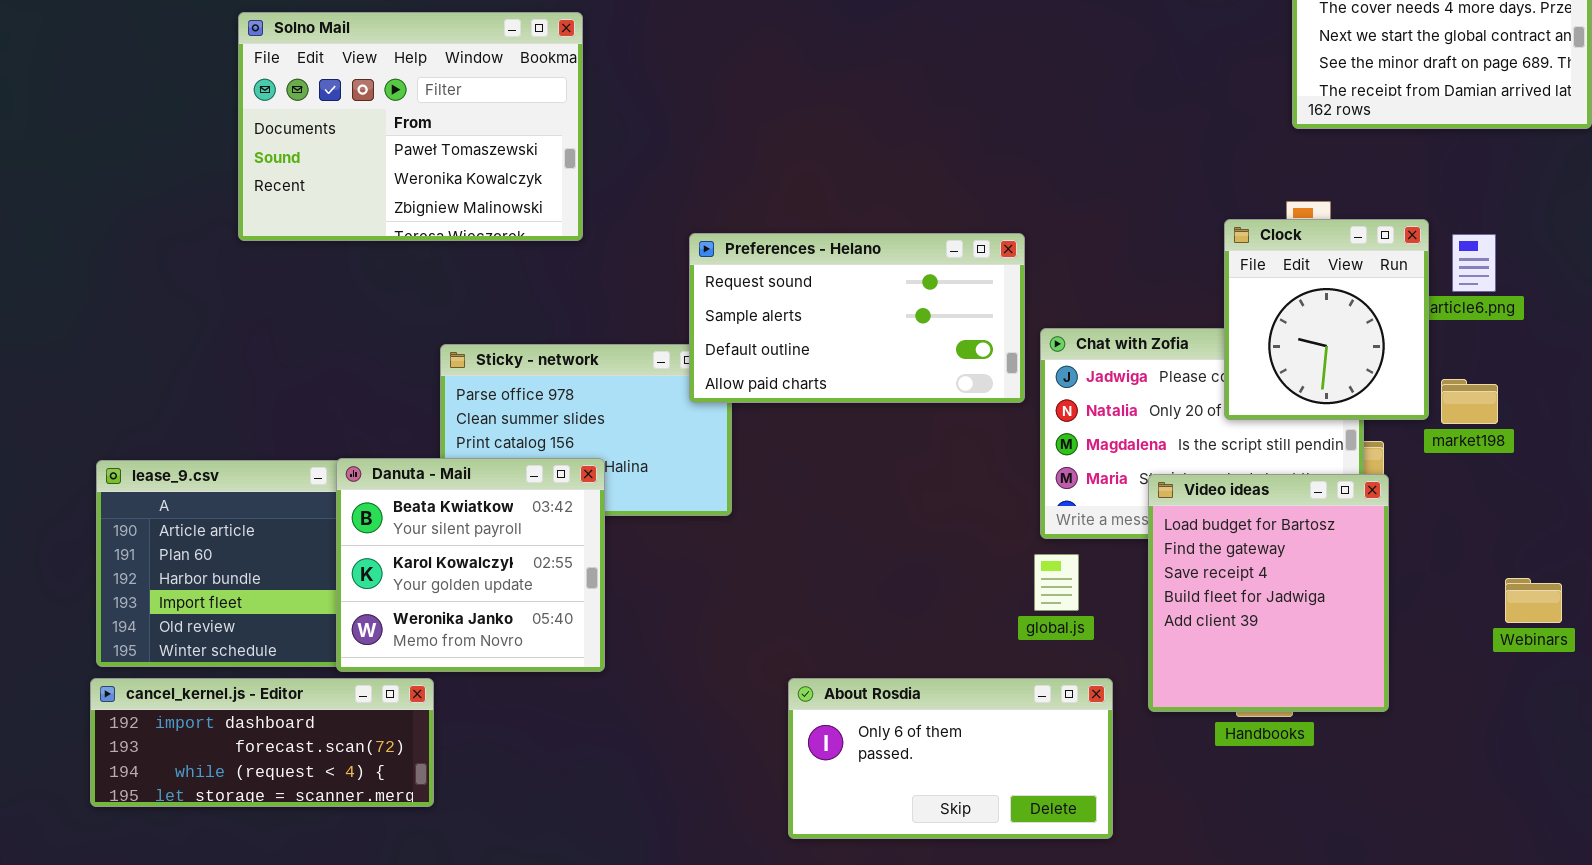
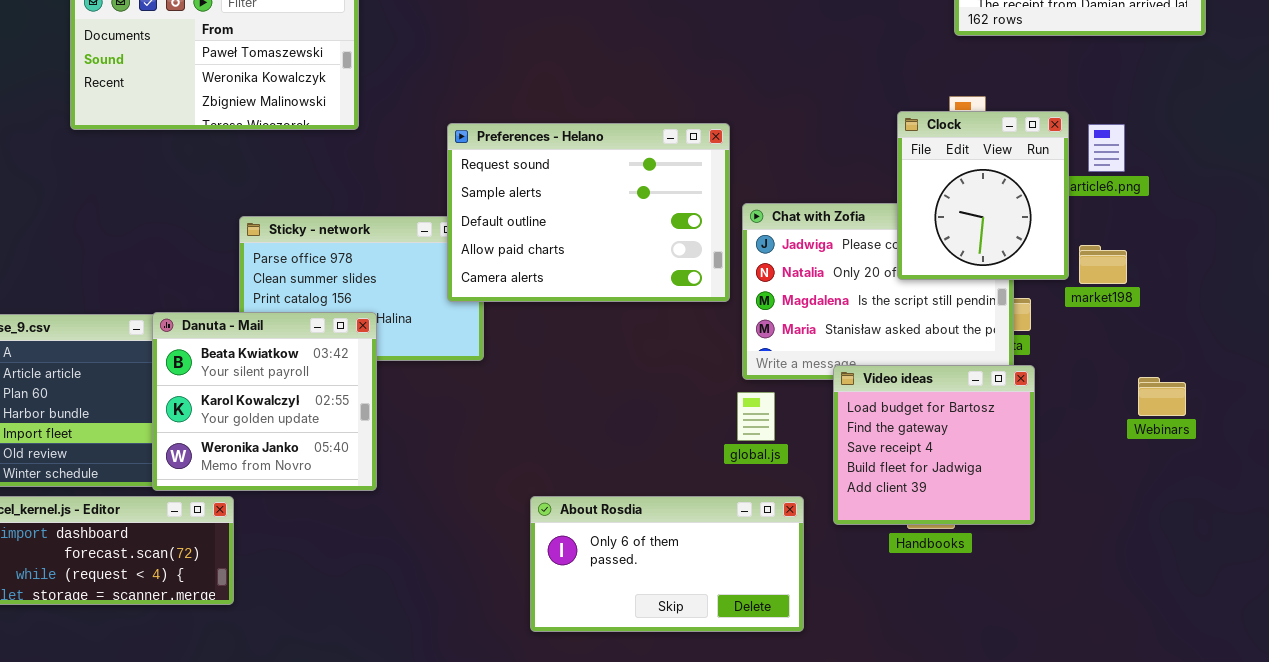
Preferences - Helano: [689,233,1025,403] -> [447,123,730,302], resized
Video ideas: [1148,474,1389,712] -> [833,365,1035,525], resized
Webinars: [1505,578,1562,623] -> [1138,377,1186,416], moved

